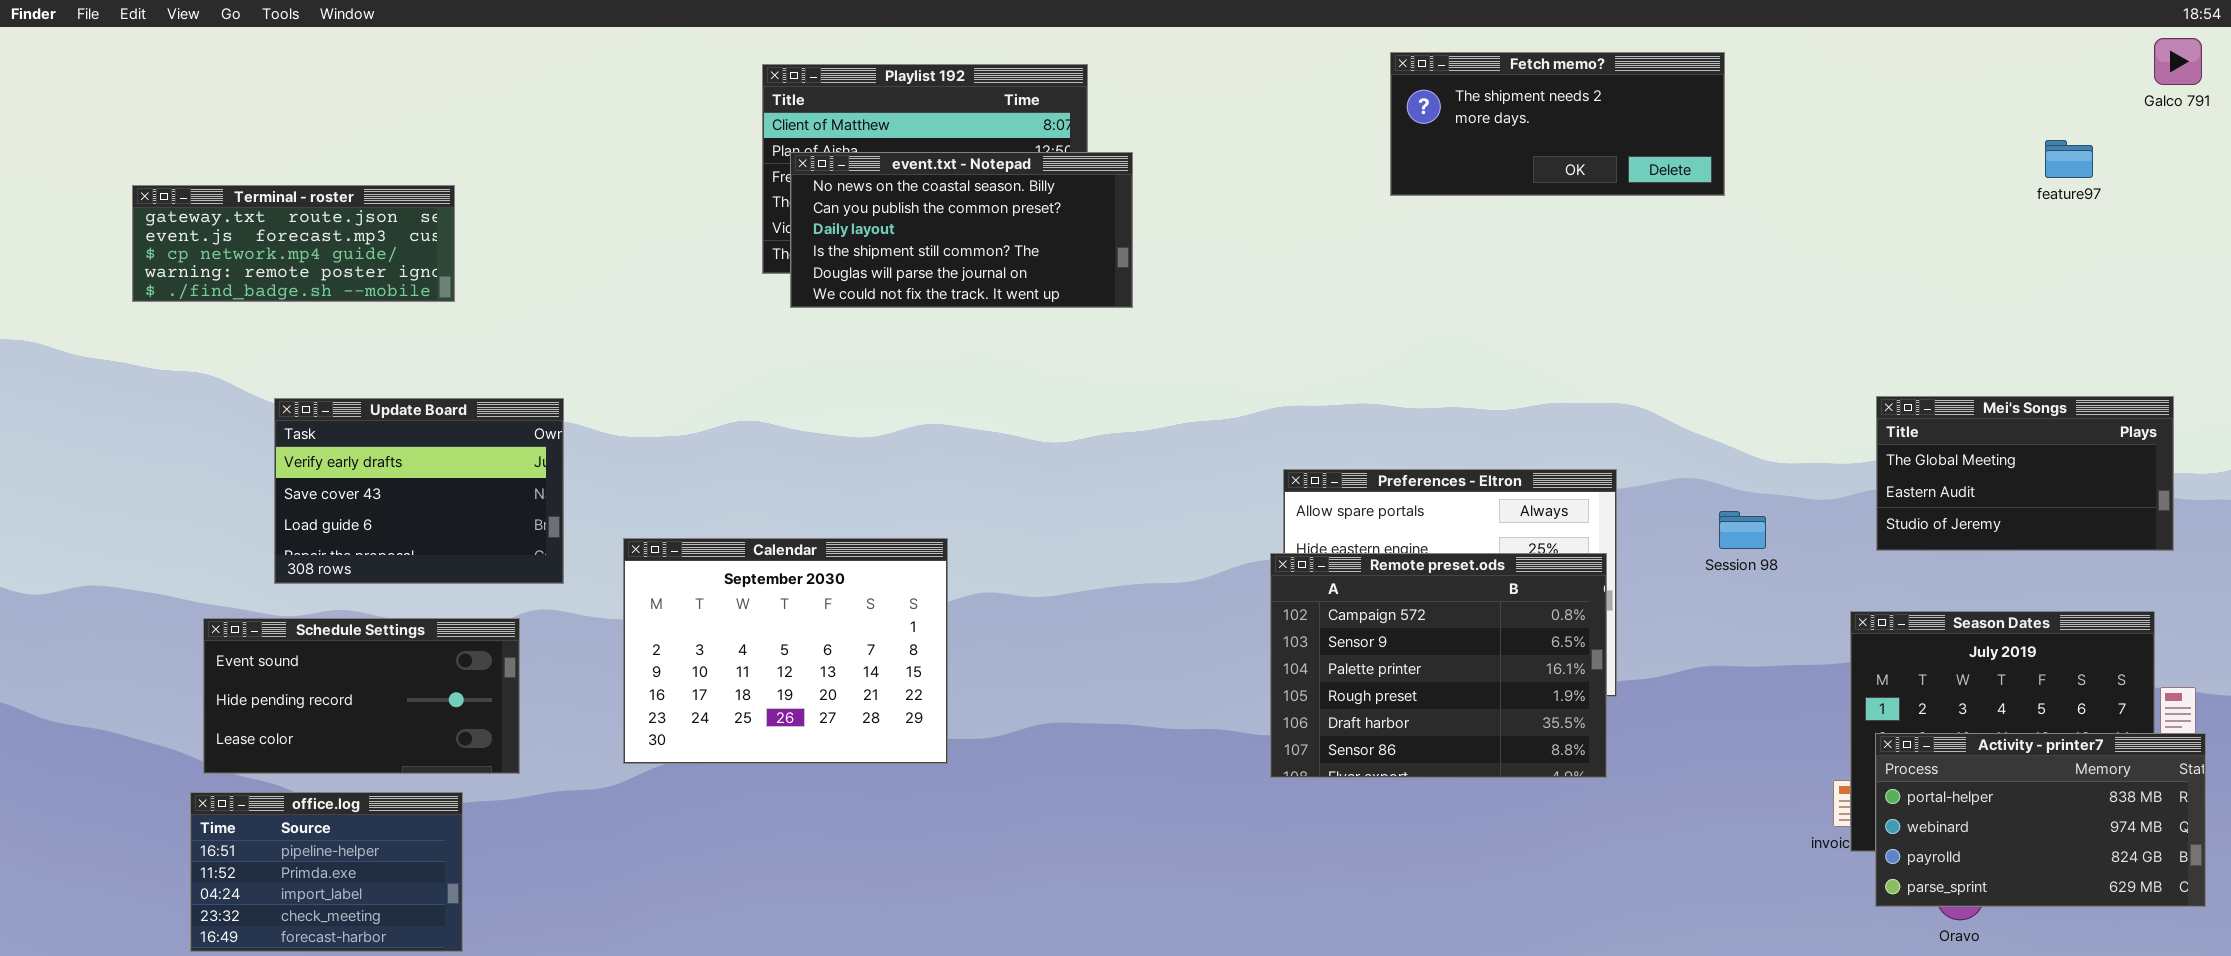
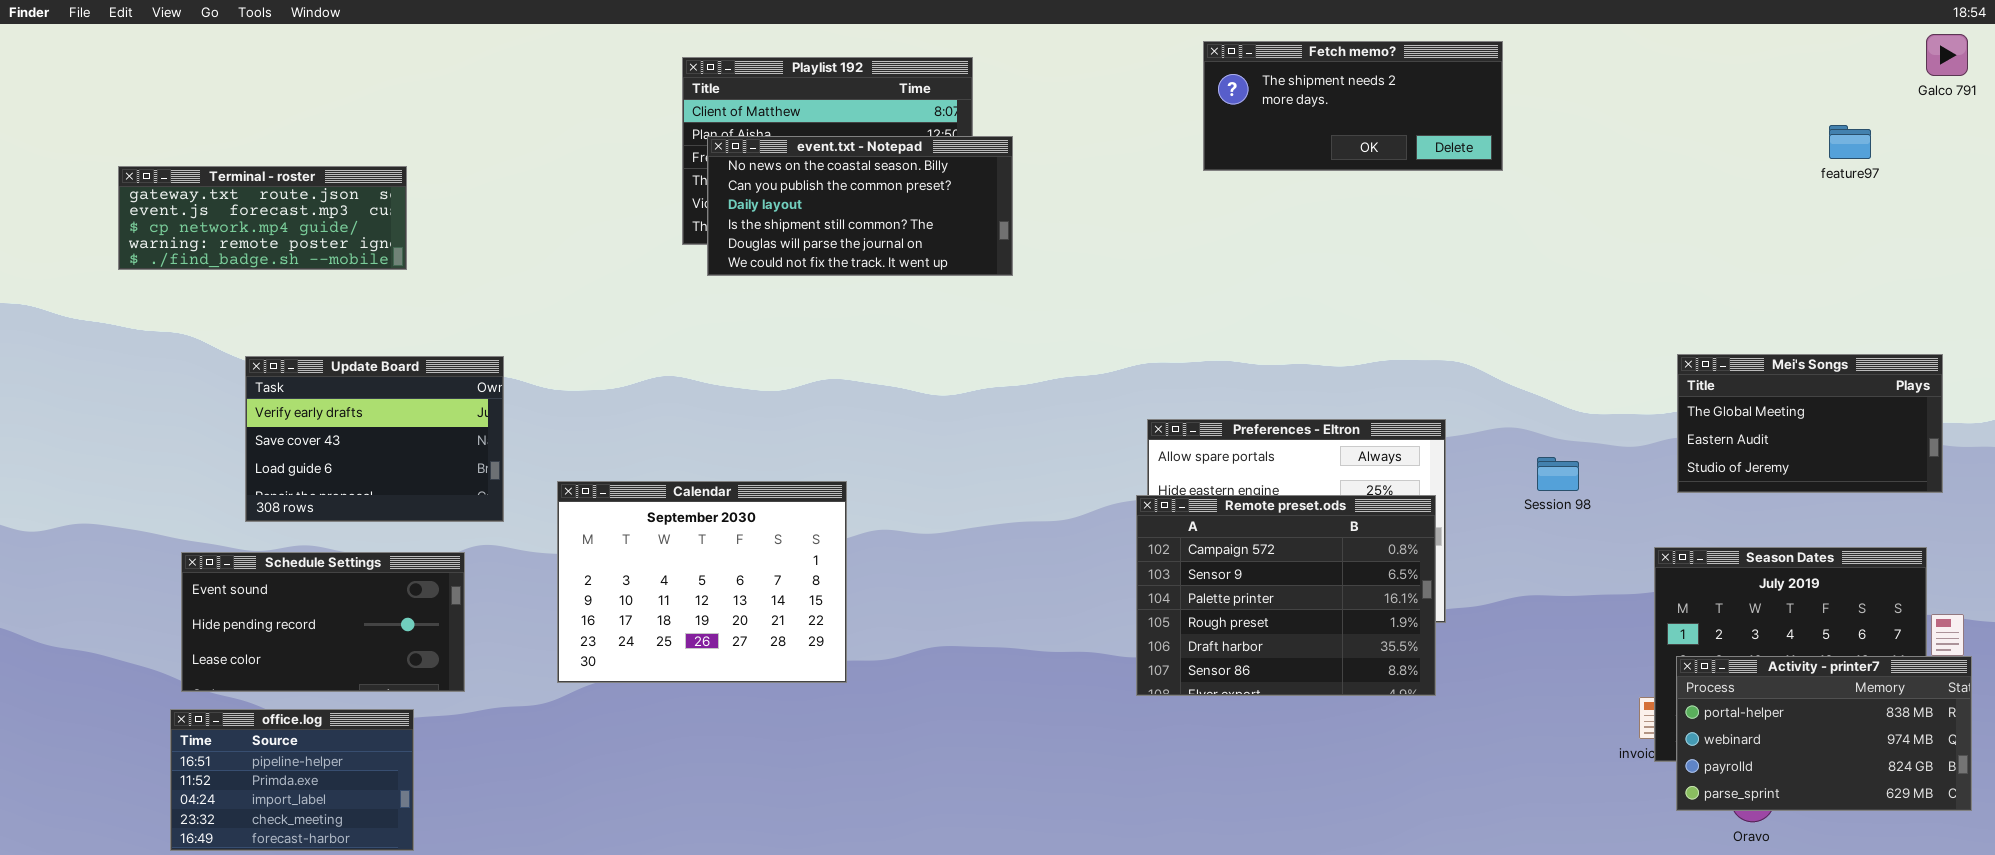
Fetch memo?: [1390,52,1725,196] -> [1203,41,1503,171], moved

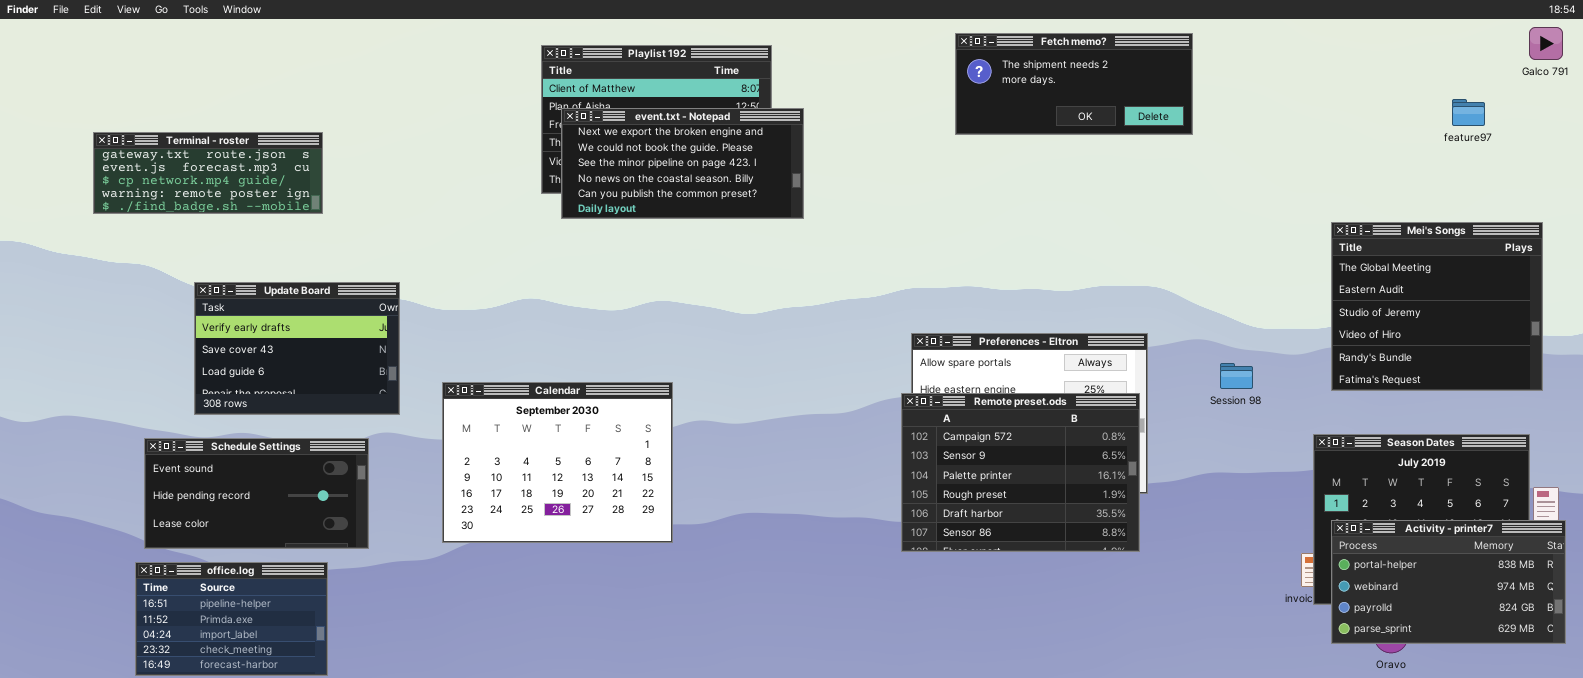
event.txt - Notepad: [707,136,1013,276] -> [561,108,804,219], scrolled up 3 rows
Mei's Songs: [1677,354,1943,493] -> [1331,222,1543,391], resized

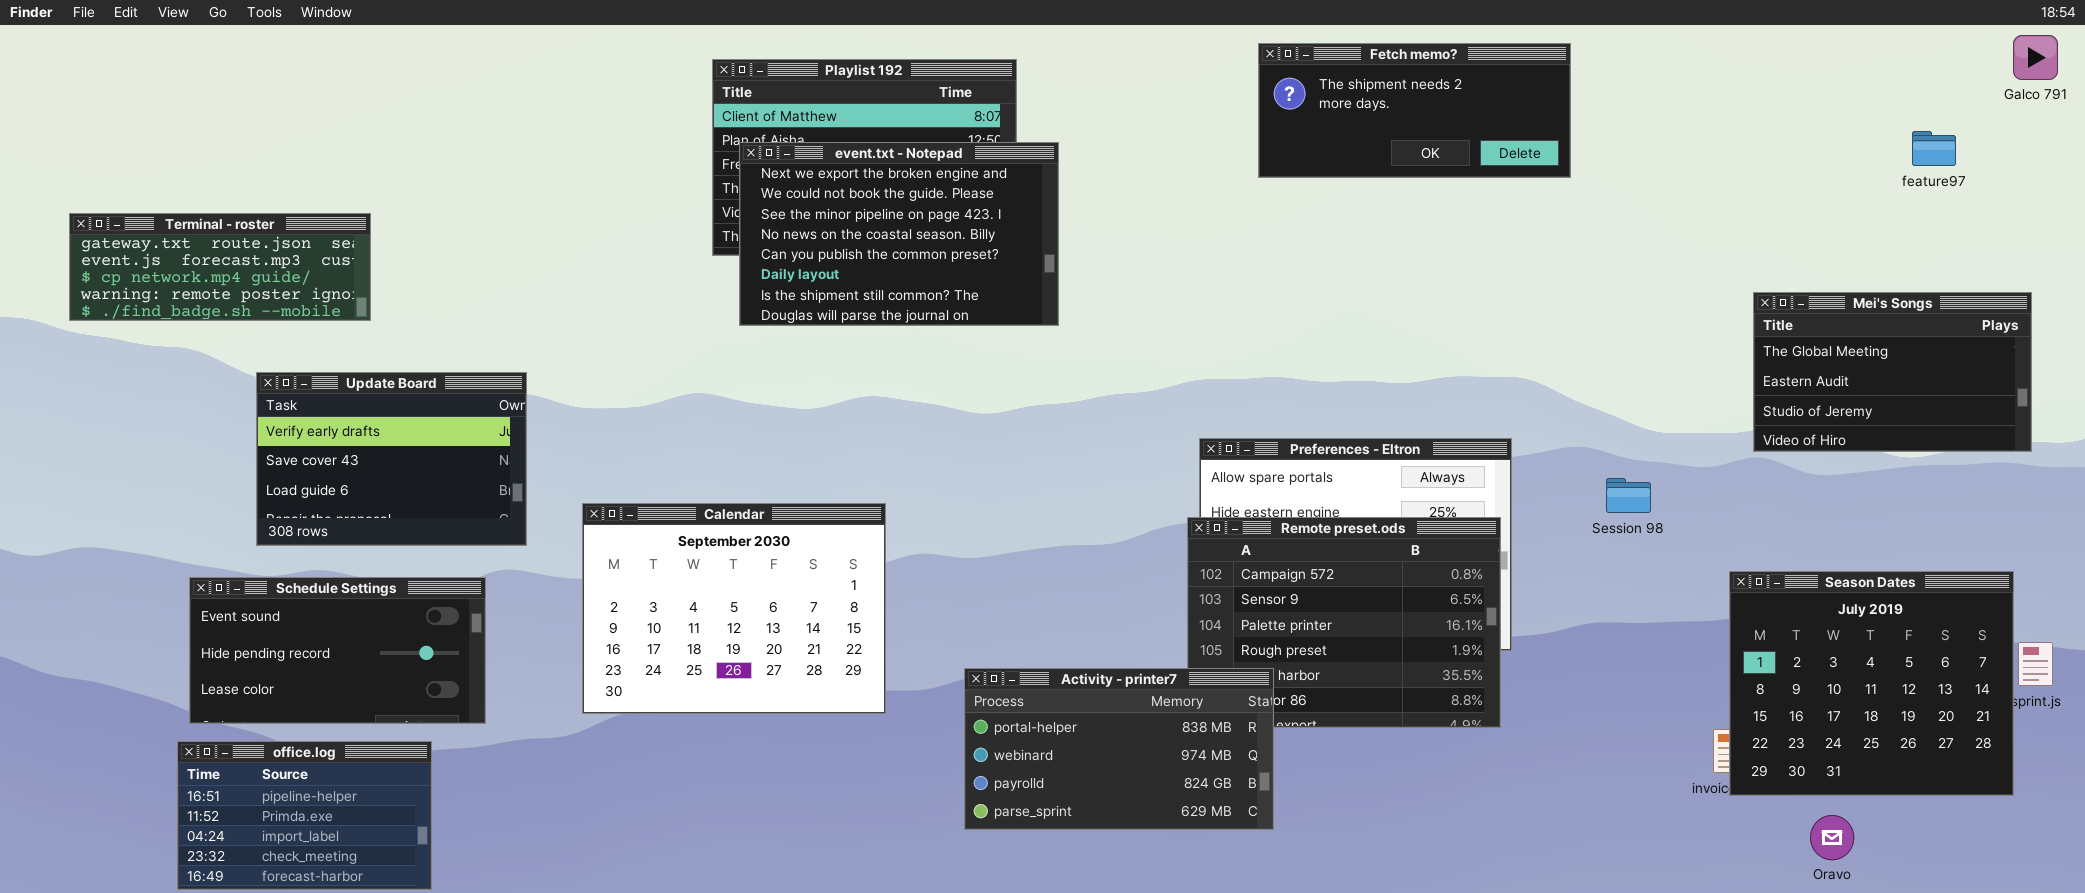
event.txt - Notepad: [561,108,804,219] -> [739,142,1059,326], resized
Terminal - roster: [93,132,323,214] -> [69,213,371,321], moved
Mei's Songs: [1331,222,1543,391] -> [1753,292,2032,452], resized
Activity - printer7: [1331,520,1566,644] -> [964,668,1274,830], moved

